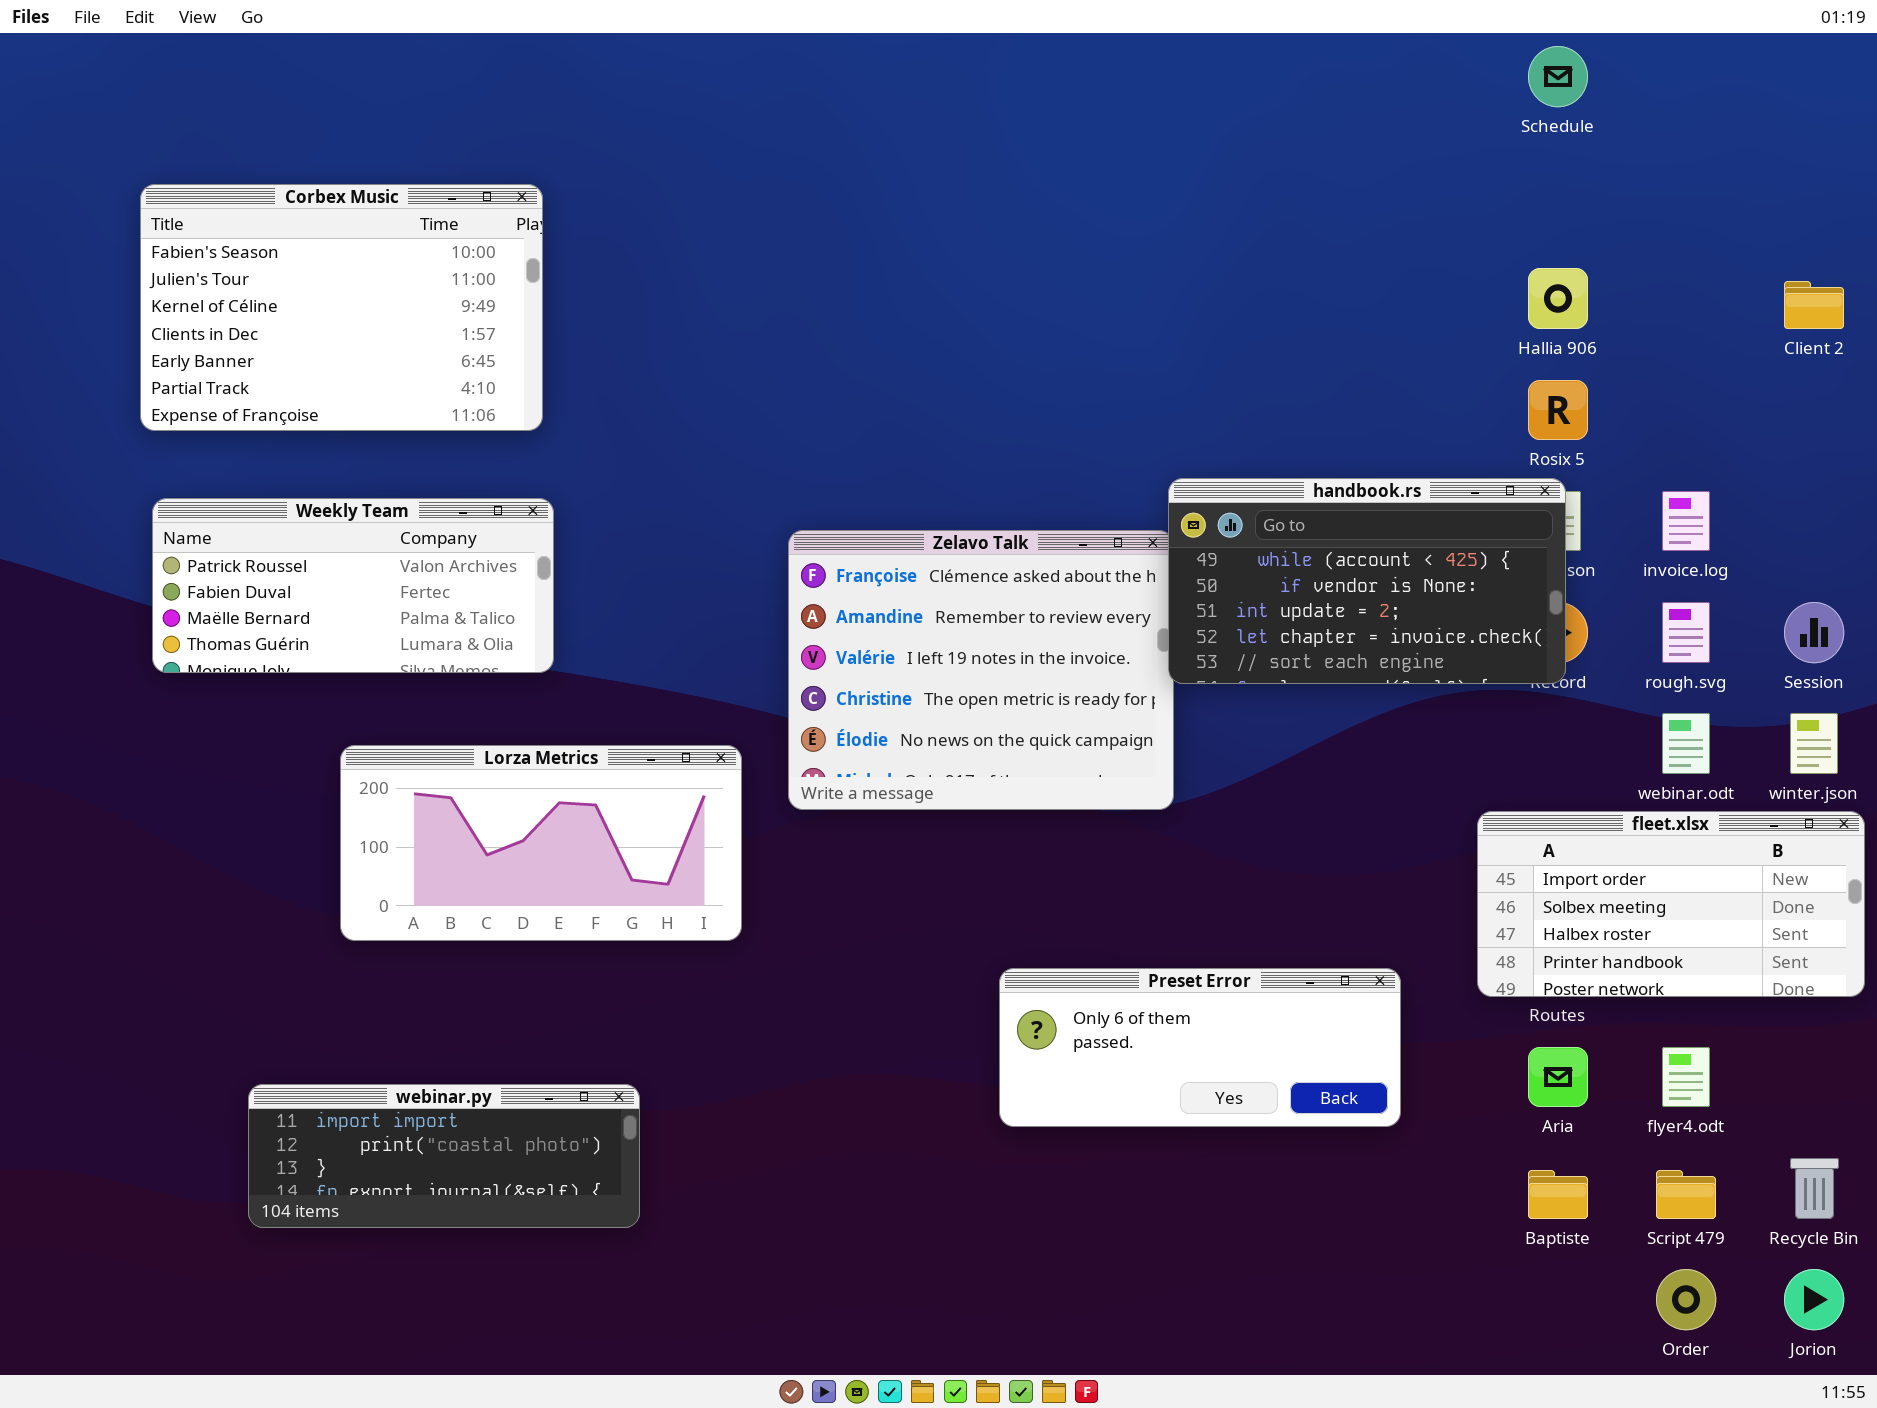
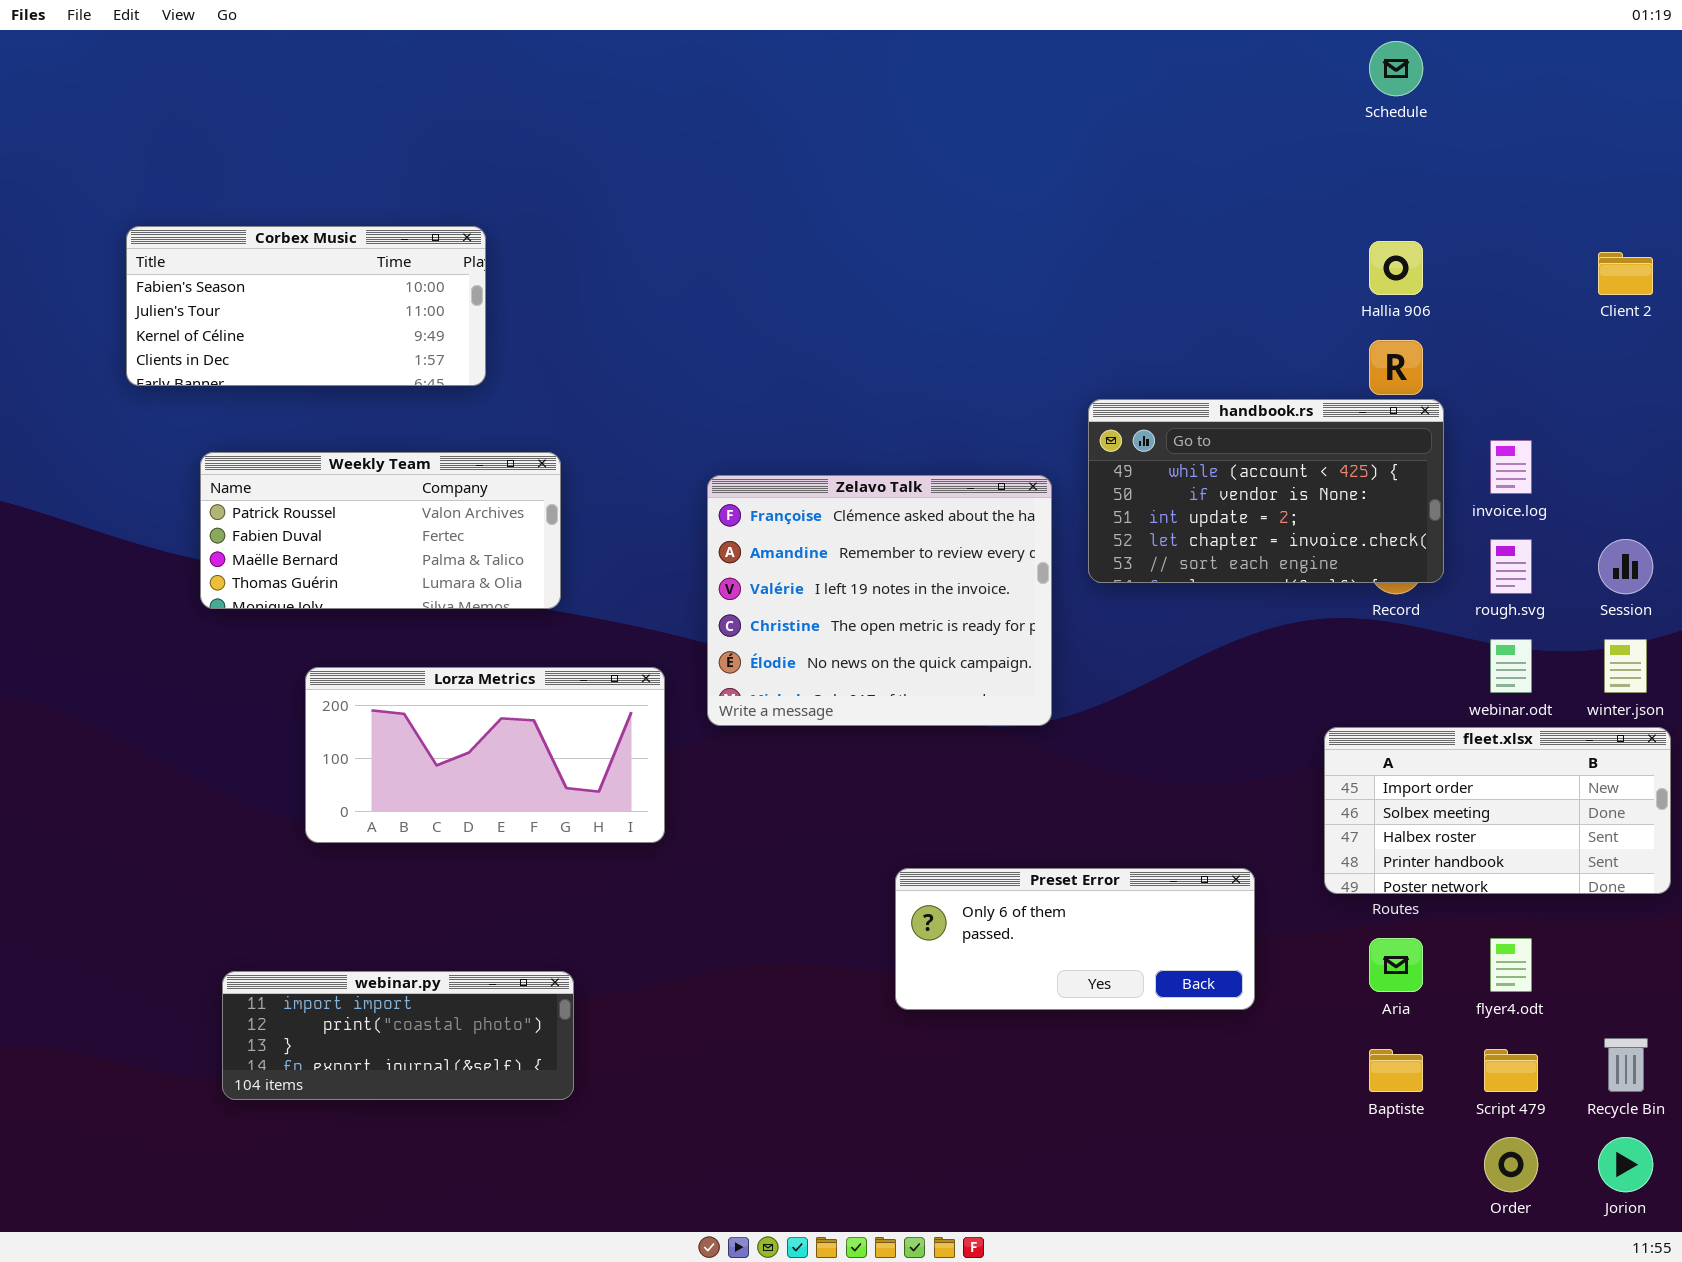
Corbex Music: [140,184,543,431] -> [126,226,486,386], resized
handbook.rs: [1168,478,1566,684] -> [1088,399,1444,583], moved
Weekly Team: [152,498,554,673] -> [200,452,561,609], moved

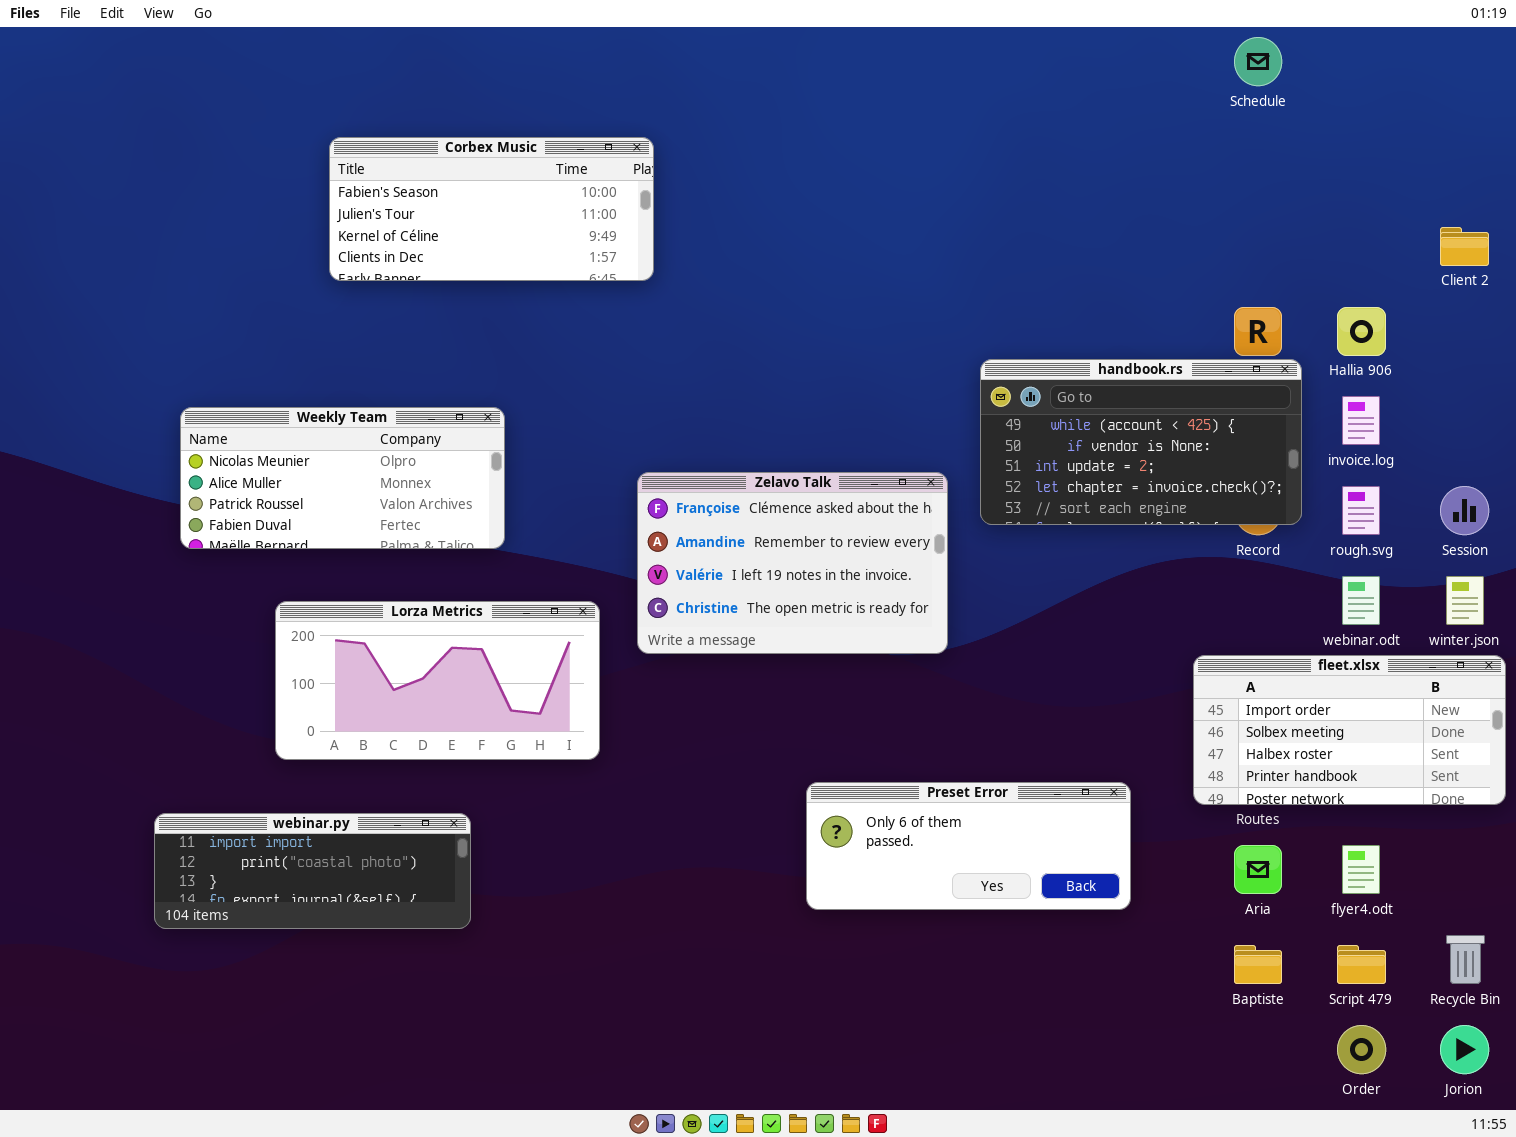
Corbex Music: [126,226,486,386] -> [329,137,654,281], moved
Hallia 906: [1369,241,1423,295] -> [1337,307,1386,356], moved
Weekly Team: [200,452,561,609] -> [180,407,505,549], scrolled up 2 rows
Zelavo Talk: [707,475,1052,726] -> [637,472,948,654], resized
webinar.py: [222,971,574,1100] -> [154,813,471,929], moved

